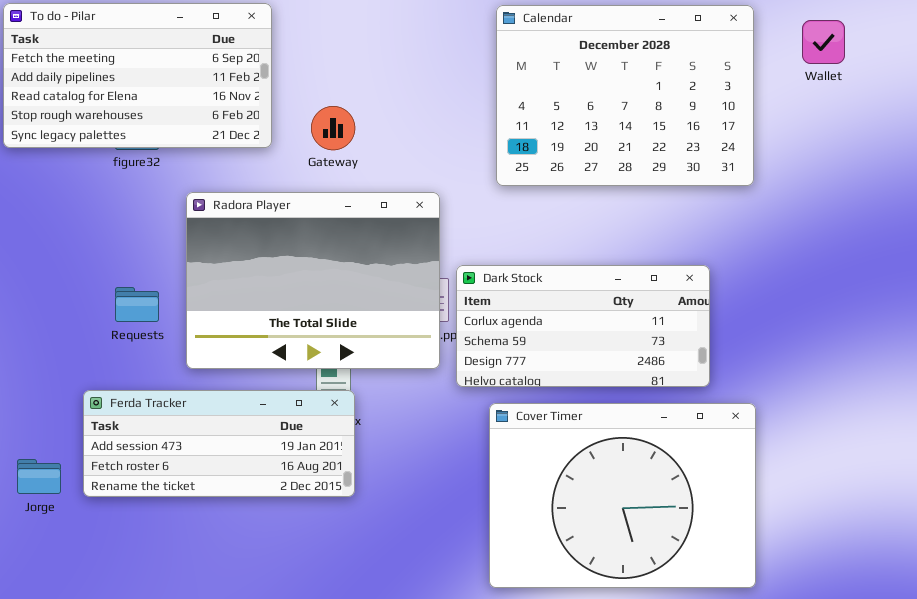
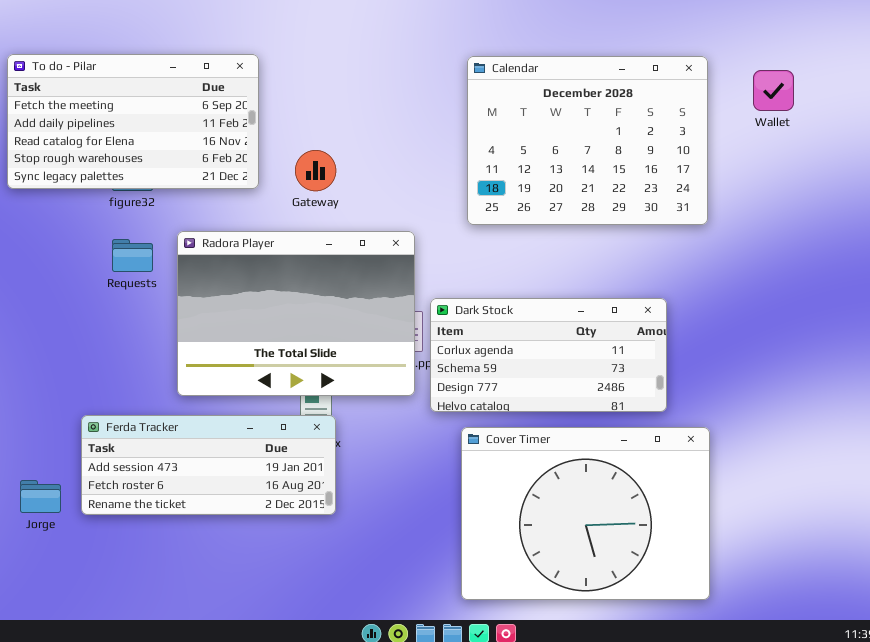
Requests: [115,287,159,322] -> [112,239,153,272], moved

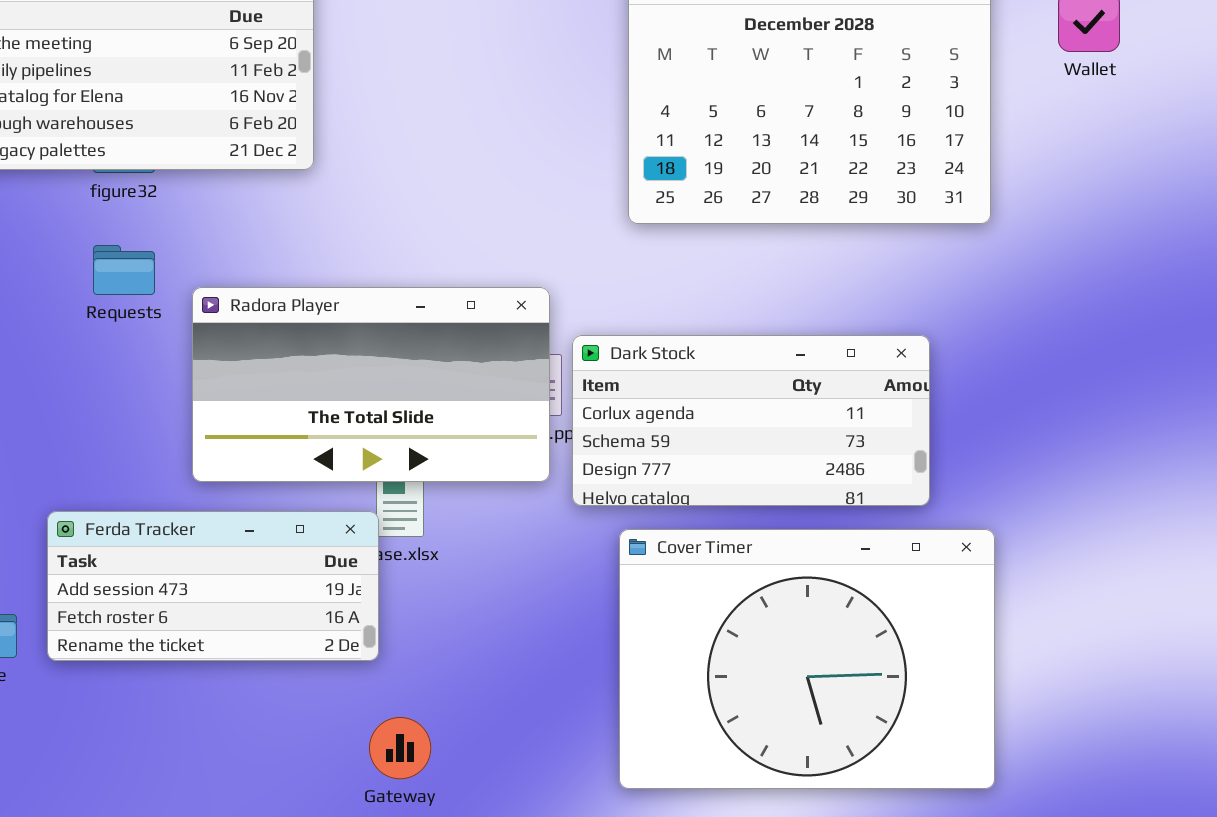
Gateway: [295,150,336,191] -> [369,717,431,779], moved
Radora Player: [177,231,415,396] -> [192,287,550,482], resized
Ferda Tracker: [81,415,336,515] -> [47,511,379,661], resized

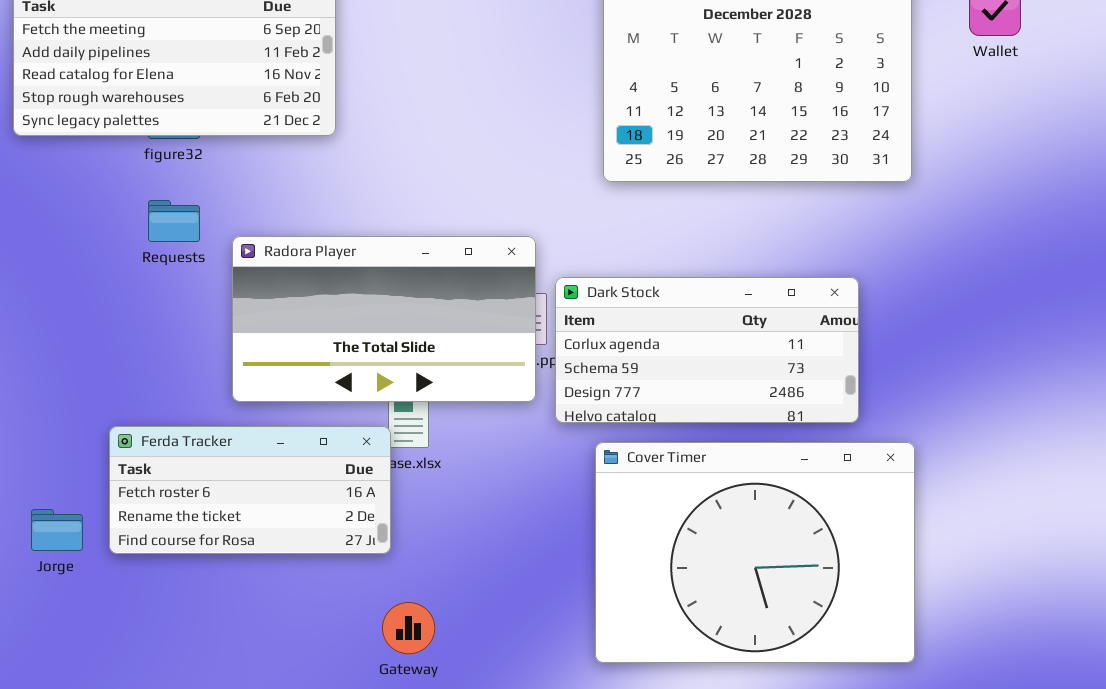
Ferda Tracker: [47,511,379,661] -> [109,426,391,554], scrolled down 1 row

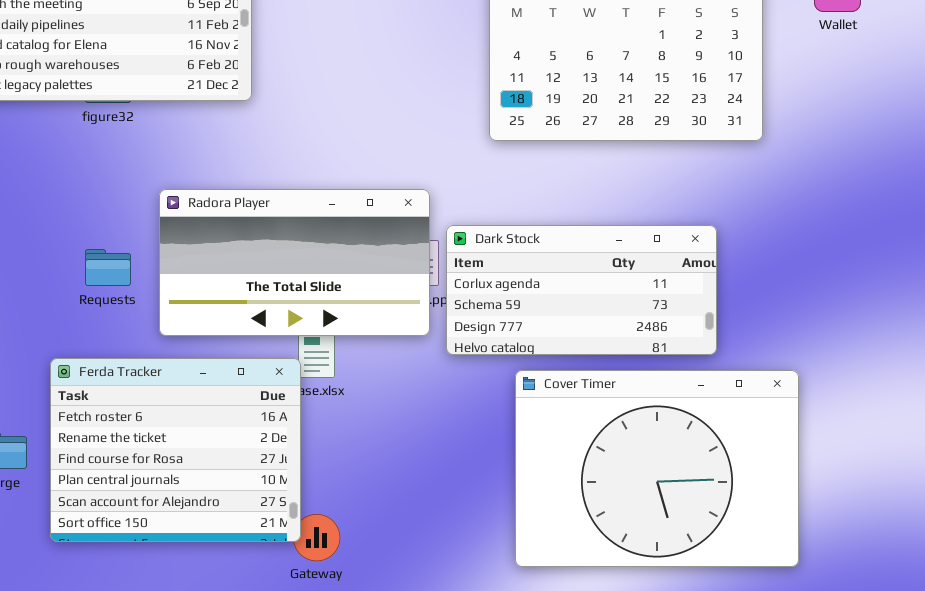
Requests: [148,200,200,242] -> [85,249,131,286], moved
Ferda Tracker: [109,426,391,554] -> [50,358,301,542], resized
Cover Timer: [595,442,915,663] -> [515,370,799,567], moved

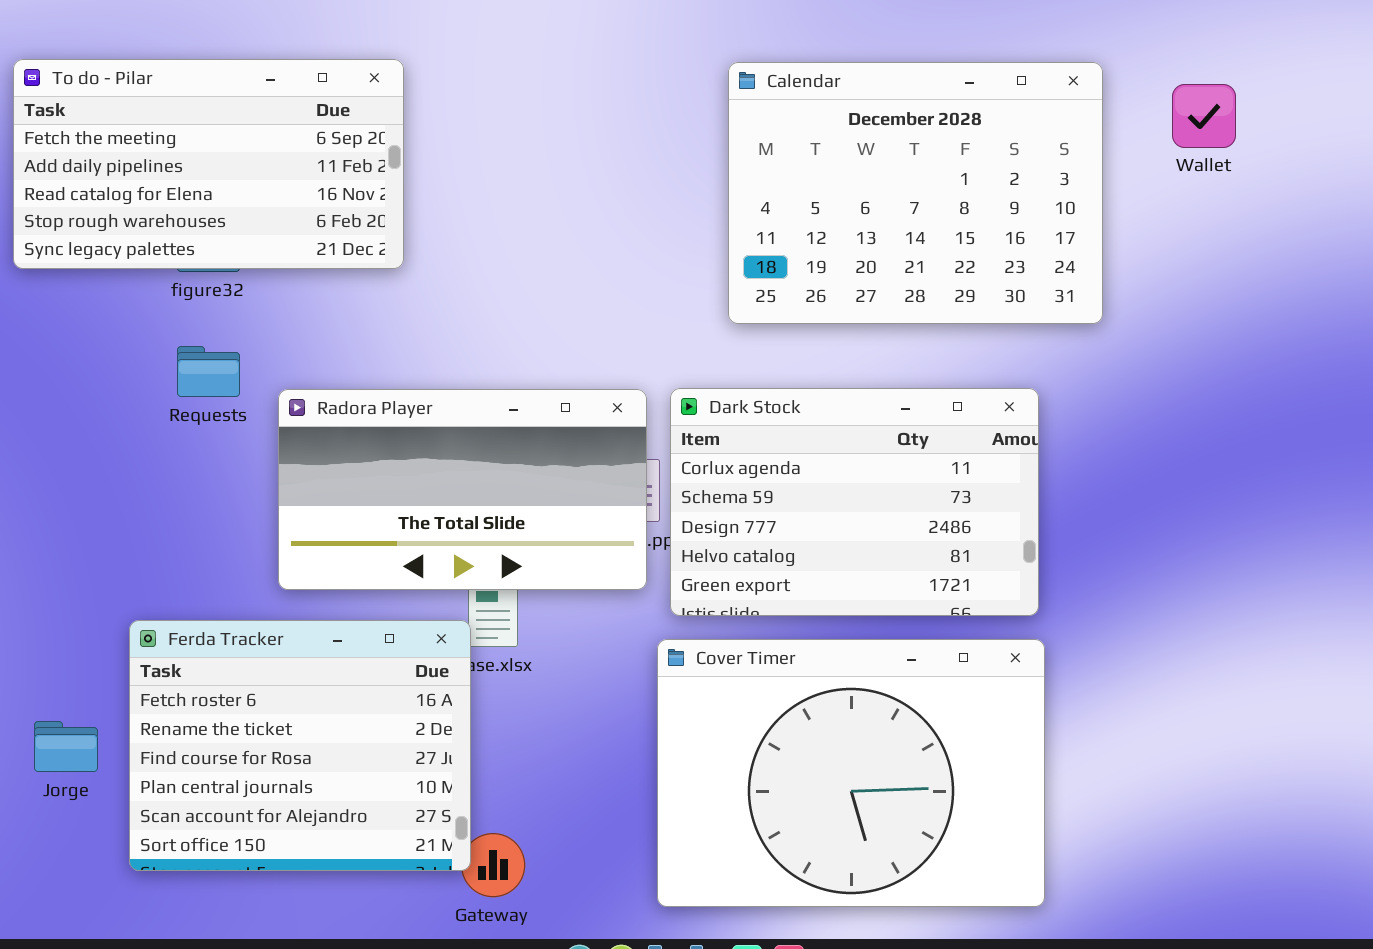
Dark Stock: [446,225,717,355] -> [670,388,1039,616], resized
Requests: [85,249,131,286] -> [177,346,240,397], moved
Cover Timer: [515,370,799,567] -> [657,639,1045,907], moved

